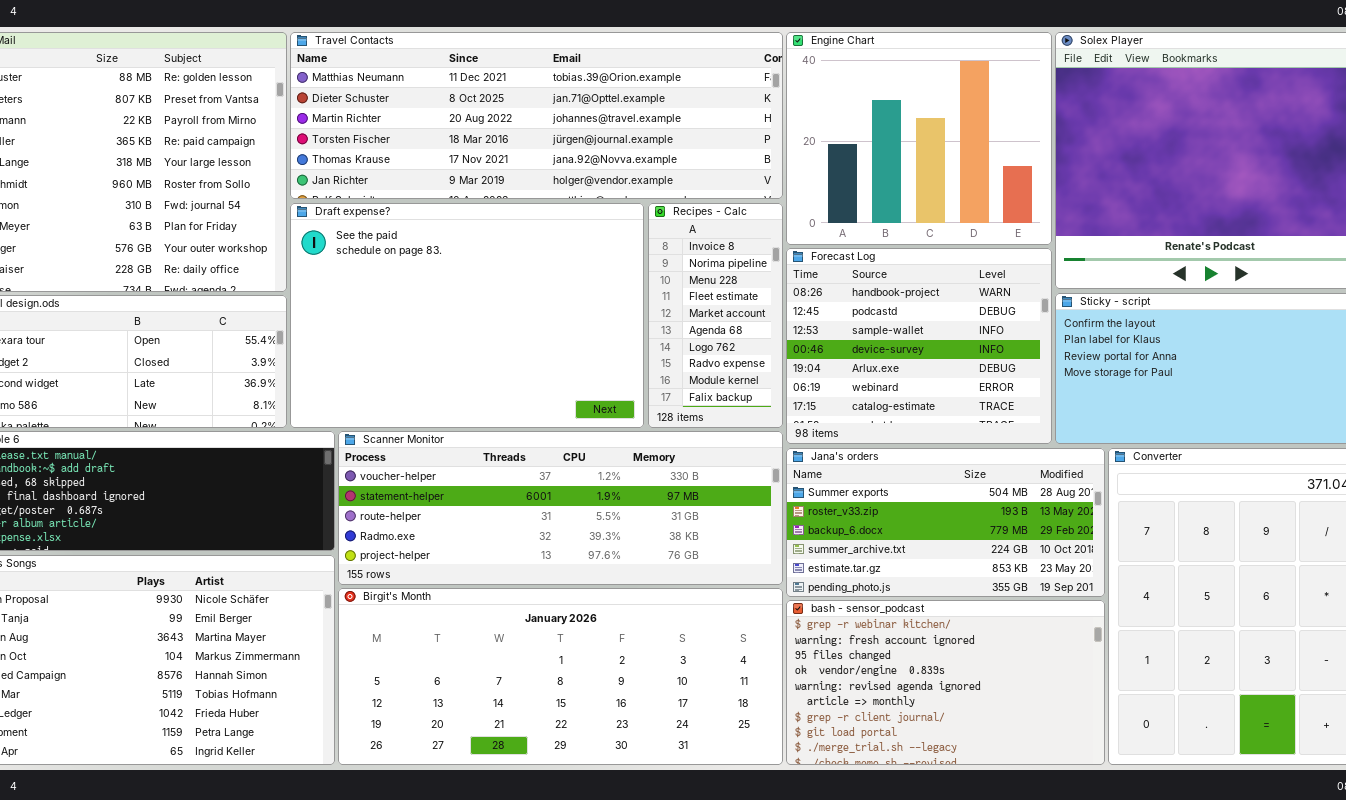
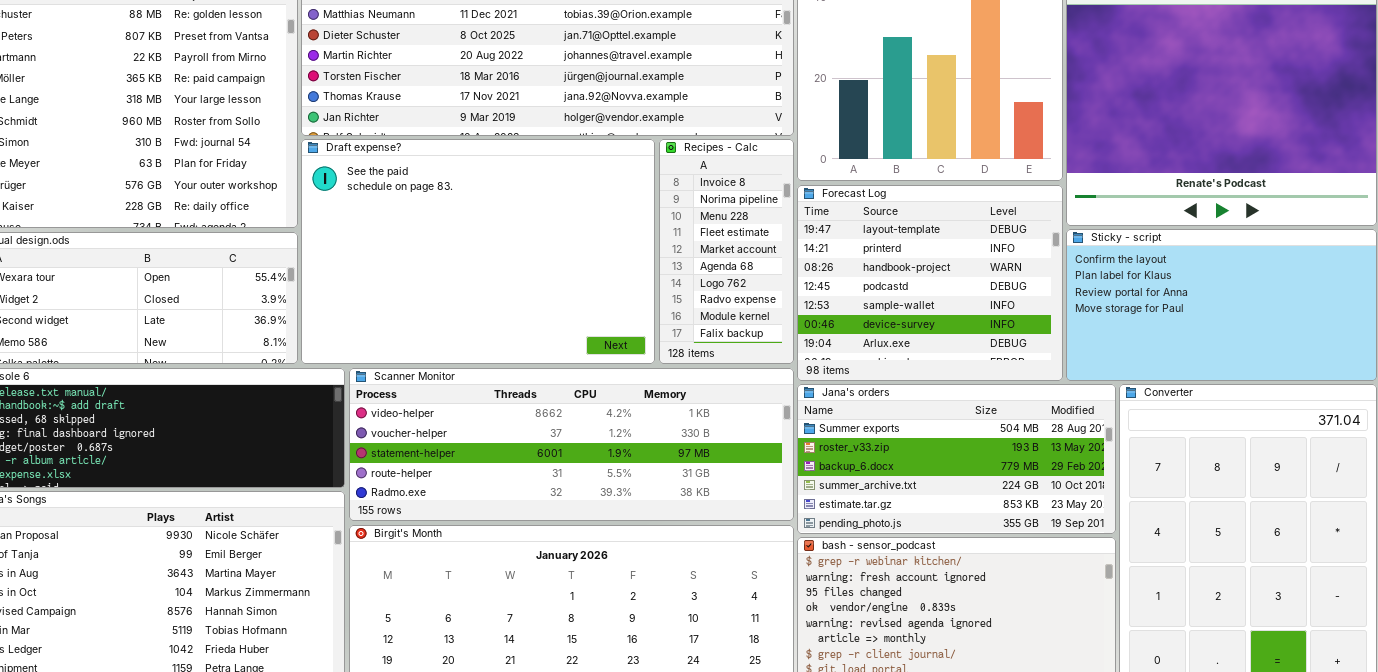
Forecast Log: [786,248,1052,444] -> [797,185,1063,381], scrolled up 2 rows
Scanner Monitor: [338,431,783,585] -> [349,368,794,521], scrolled up 1 row

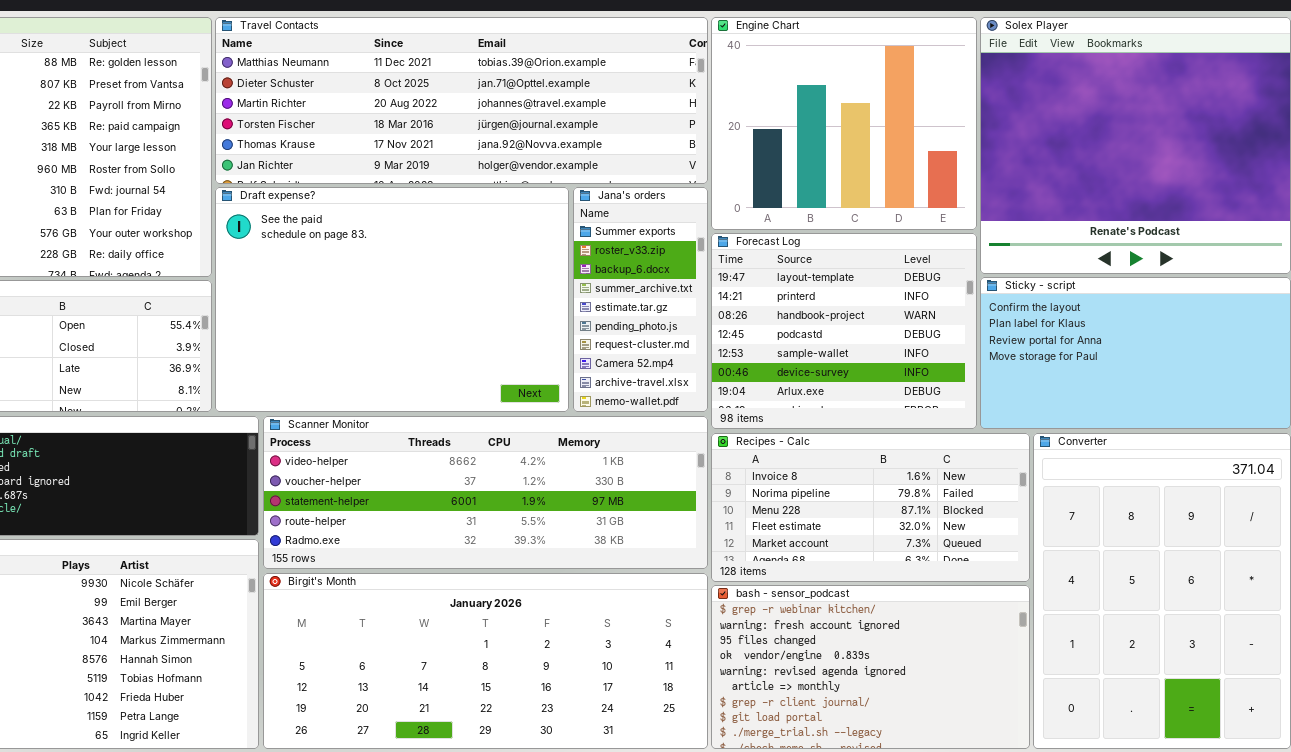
Recipes - Calc: [659,139,794,364] -> [711,433,1030,582], moved, resized
Jana's orders: [797,384,1116,534] -> [573,187,708,412], moved, resized

